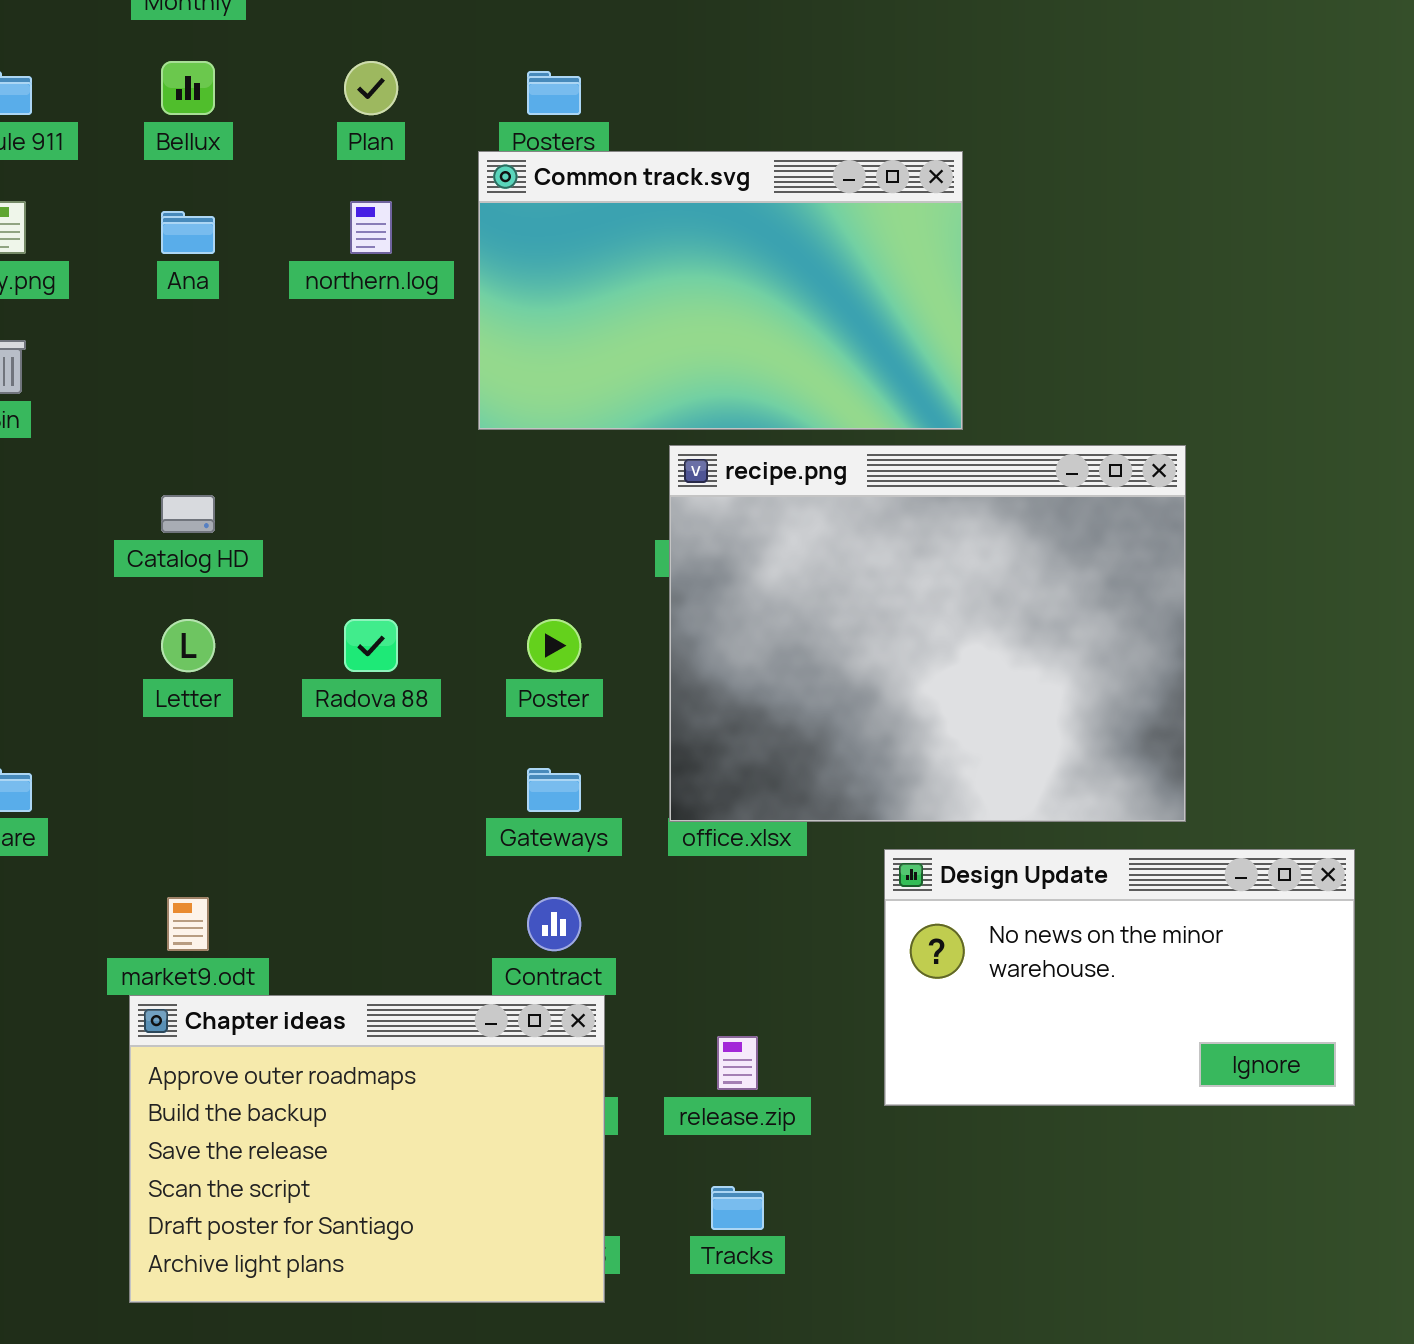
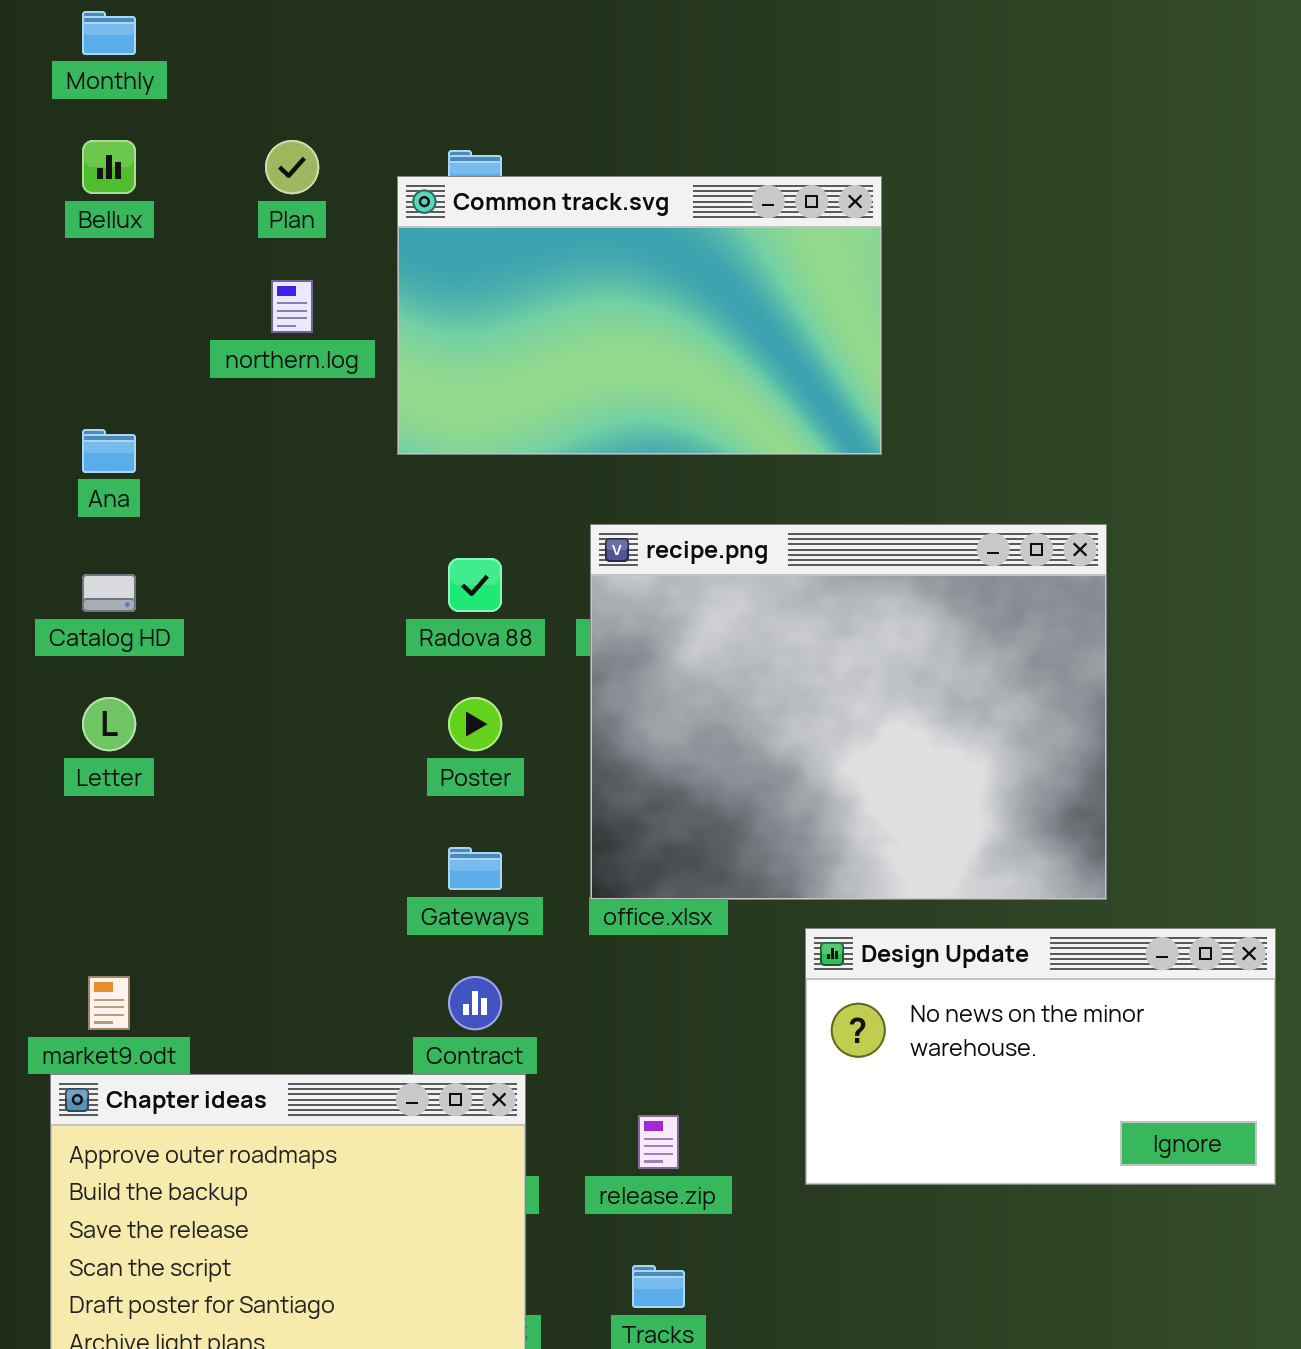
Common track.svg: [478,151,963,430] -> [397,176,882,455], moved
Ana: [161,211,215,254] -> [82,429,136,473], moved
Radova 88: [344,619,398,672] -> [448,558,502,612], moved

